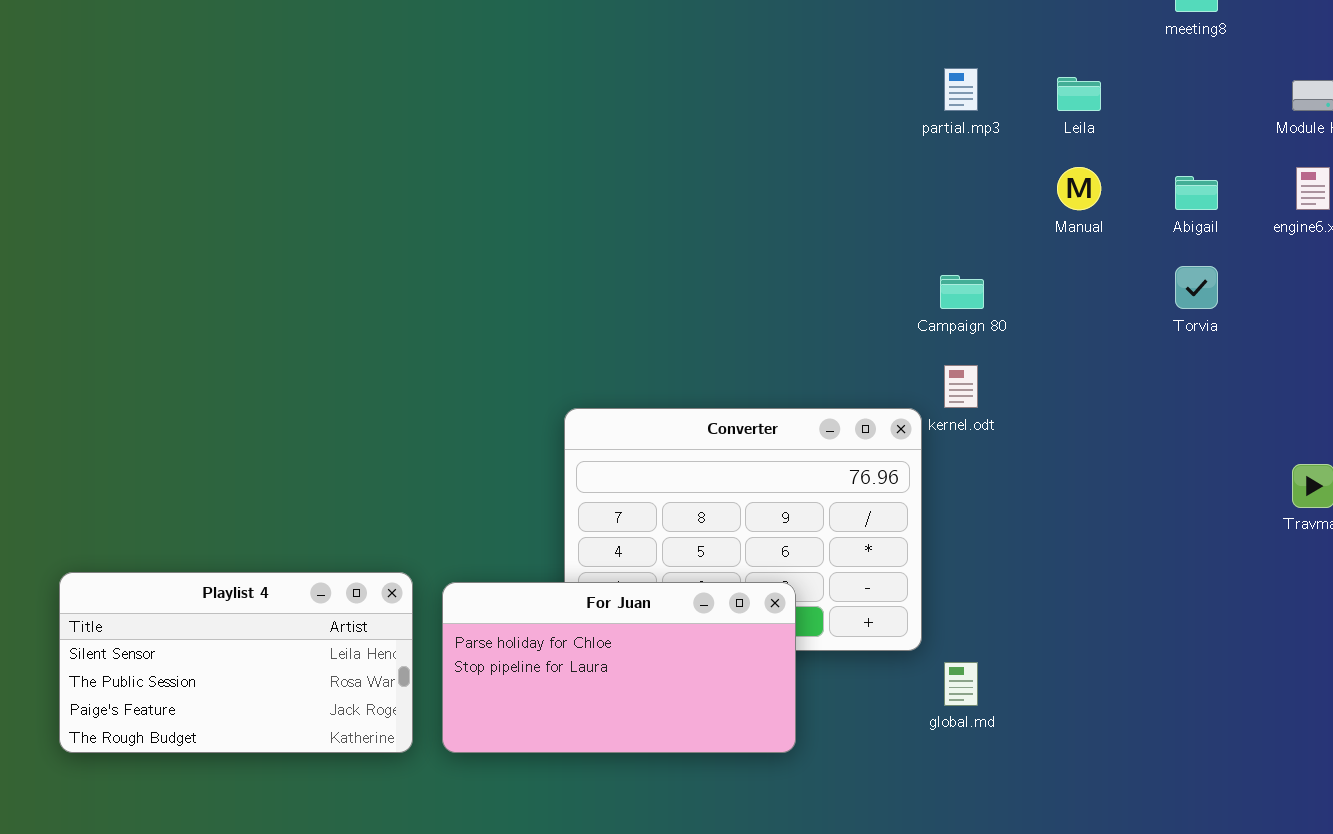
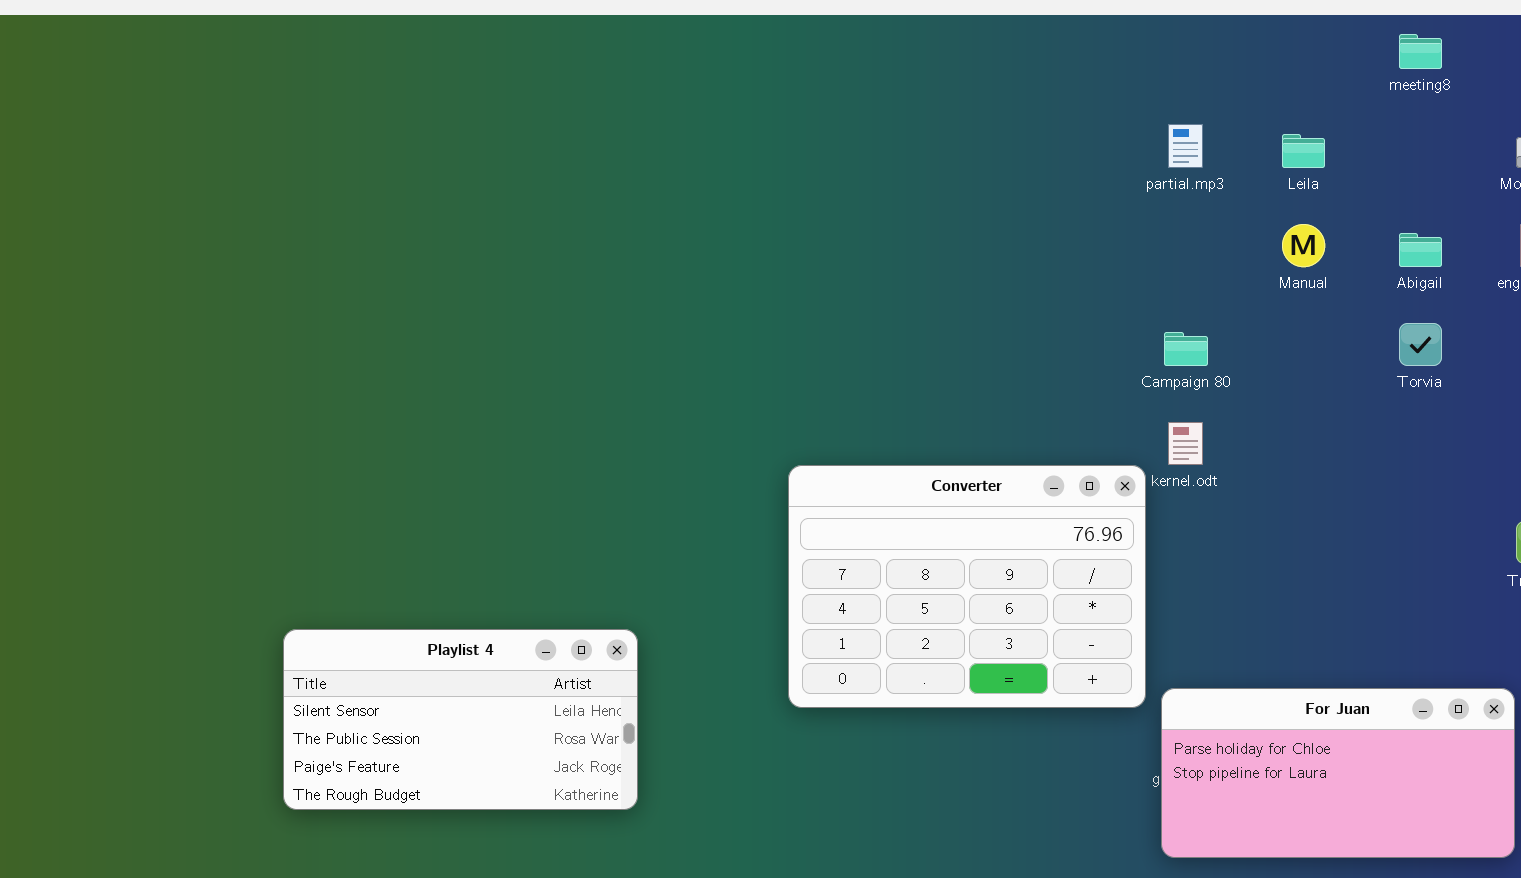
For Juan: [442,582,796,753] -> [1161,688,1515,858], moved

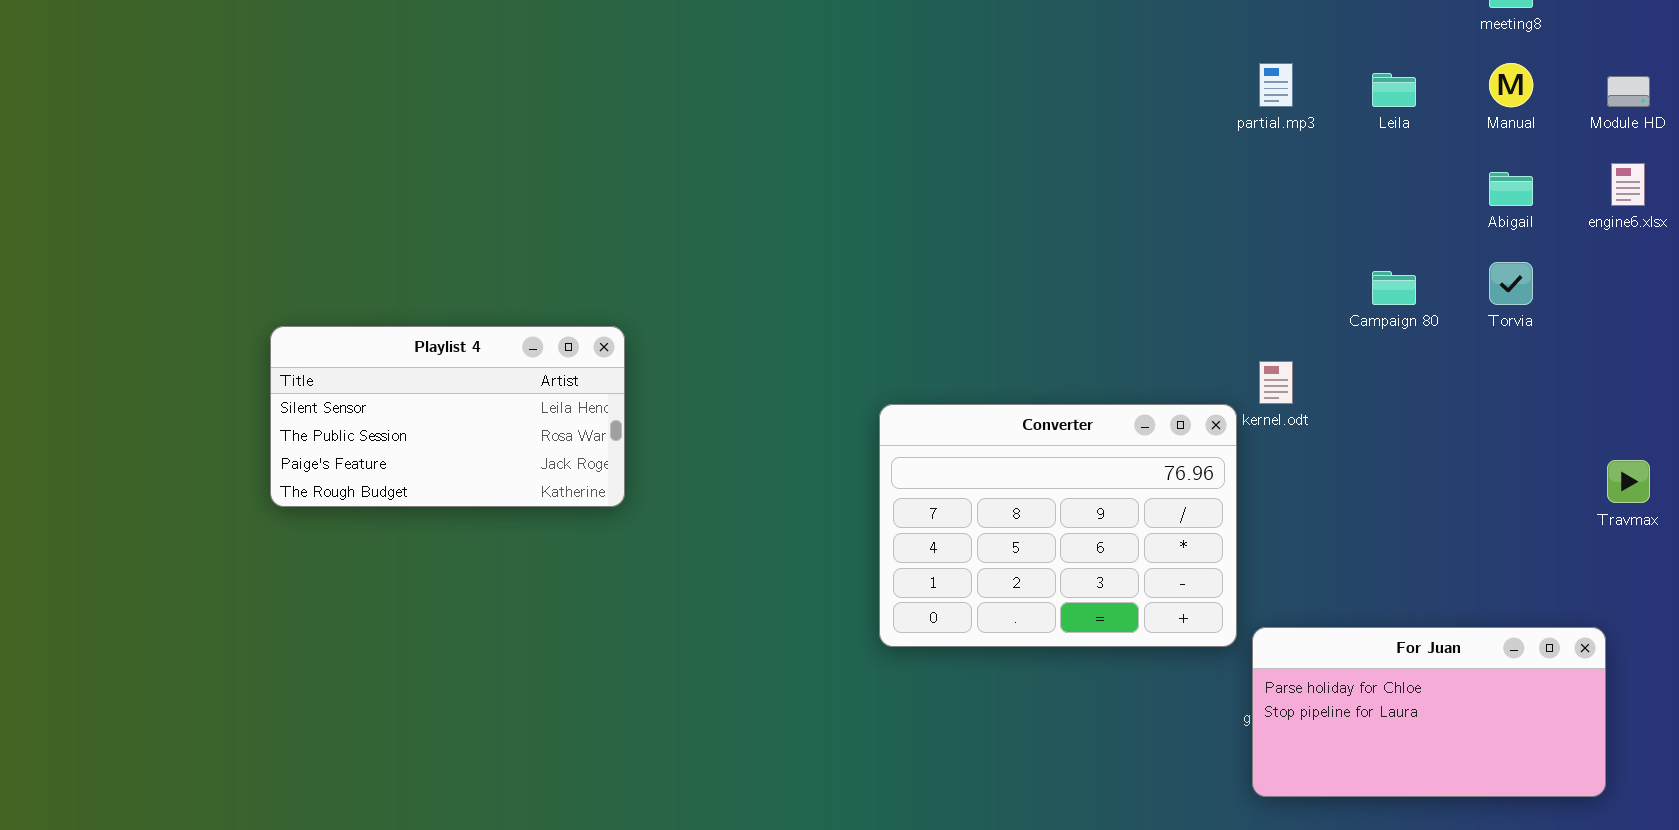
Manual: [1282,224,1325,267] -> [1489,63,1533,107], moved
Campaign 80: [1164,332,1208,366] -> [1372,271,1416,305], moved
Playlist 4: [283,629,638,810] -> [270,326,625,507], moved

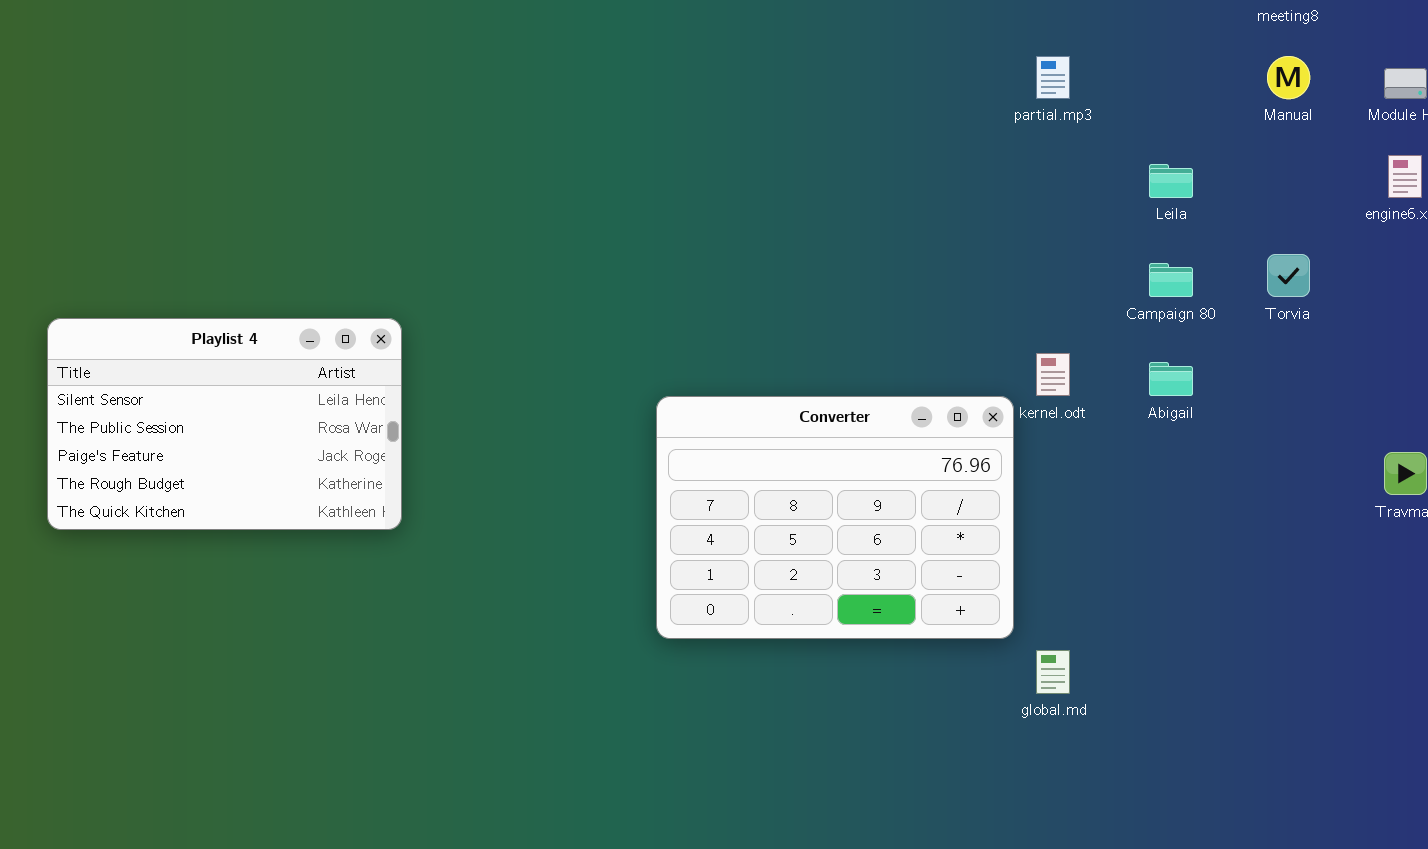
Leila: [1372,73,1416,107] -> [1149,164,1193,198], moved
Abigail: [1489,172,1533,206] -> [1149,362,1193,396], moved
Playlist 4: [270,326,625,507] -> [47,318,402,530], resized
For Juan: [1252,627,1606,797] -> none, closed

